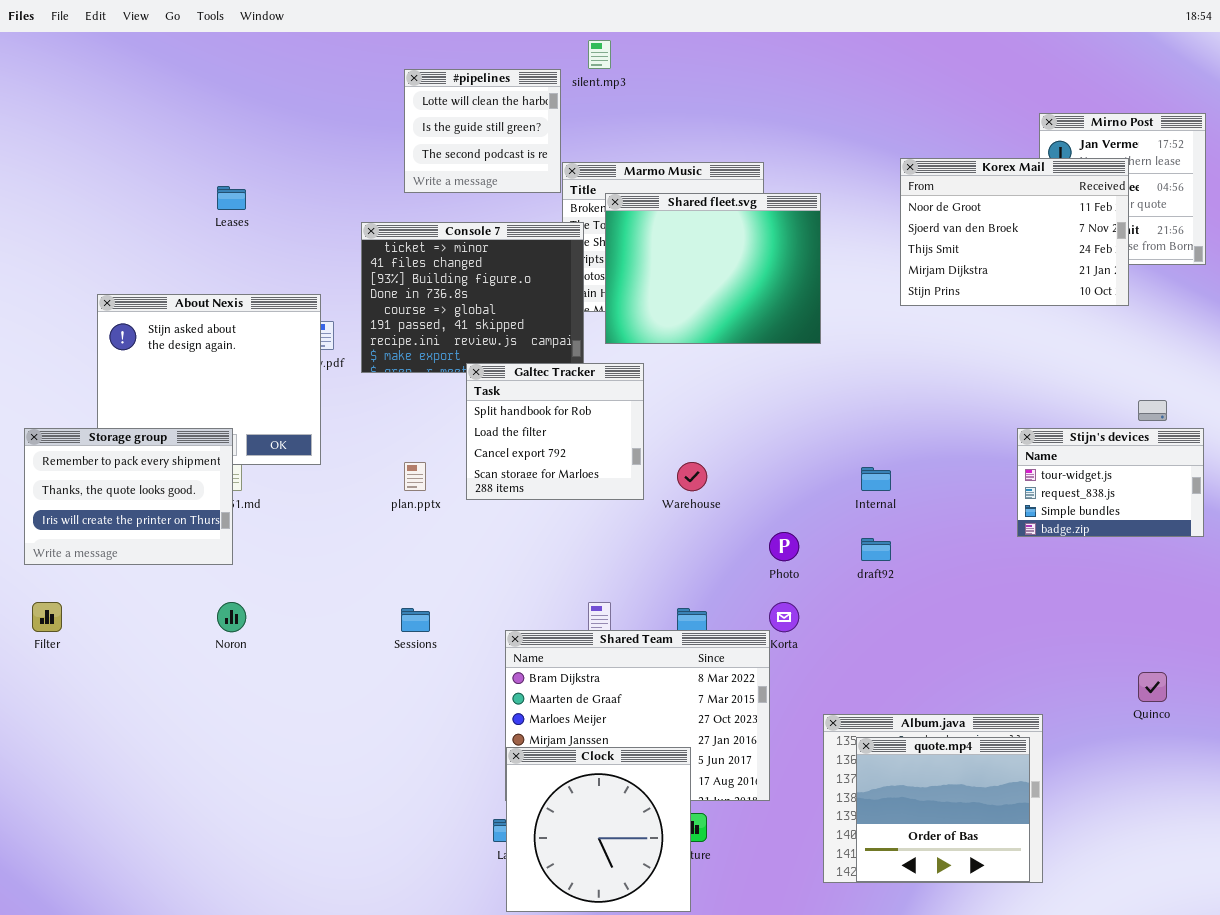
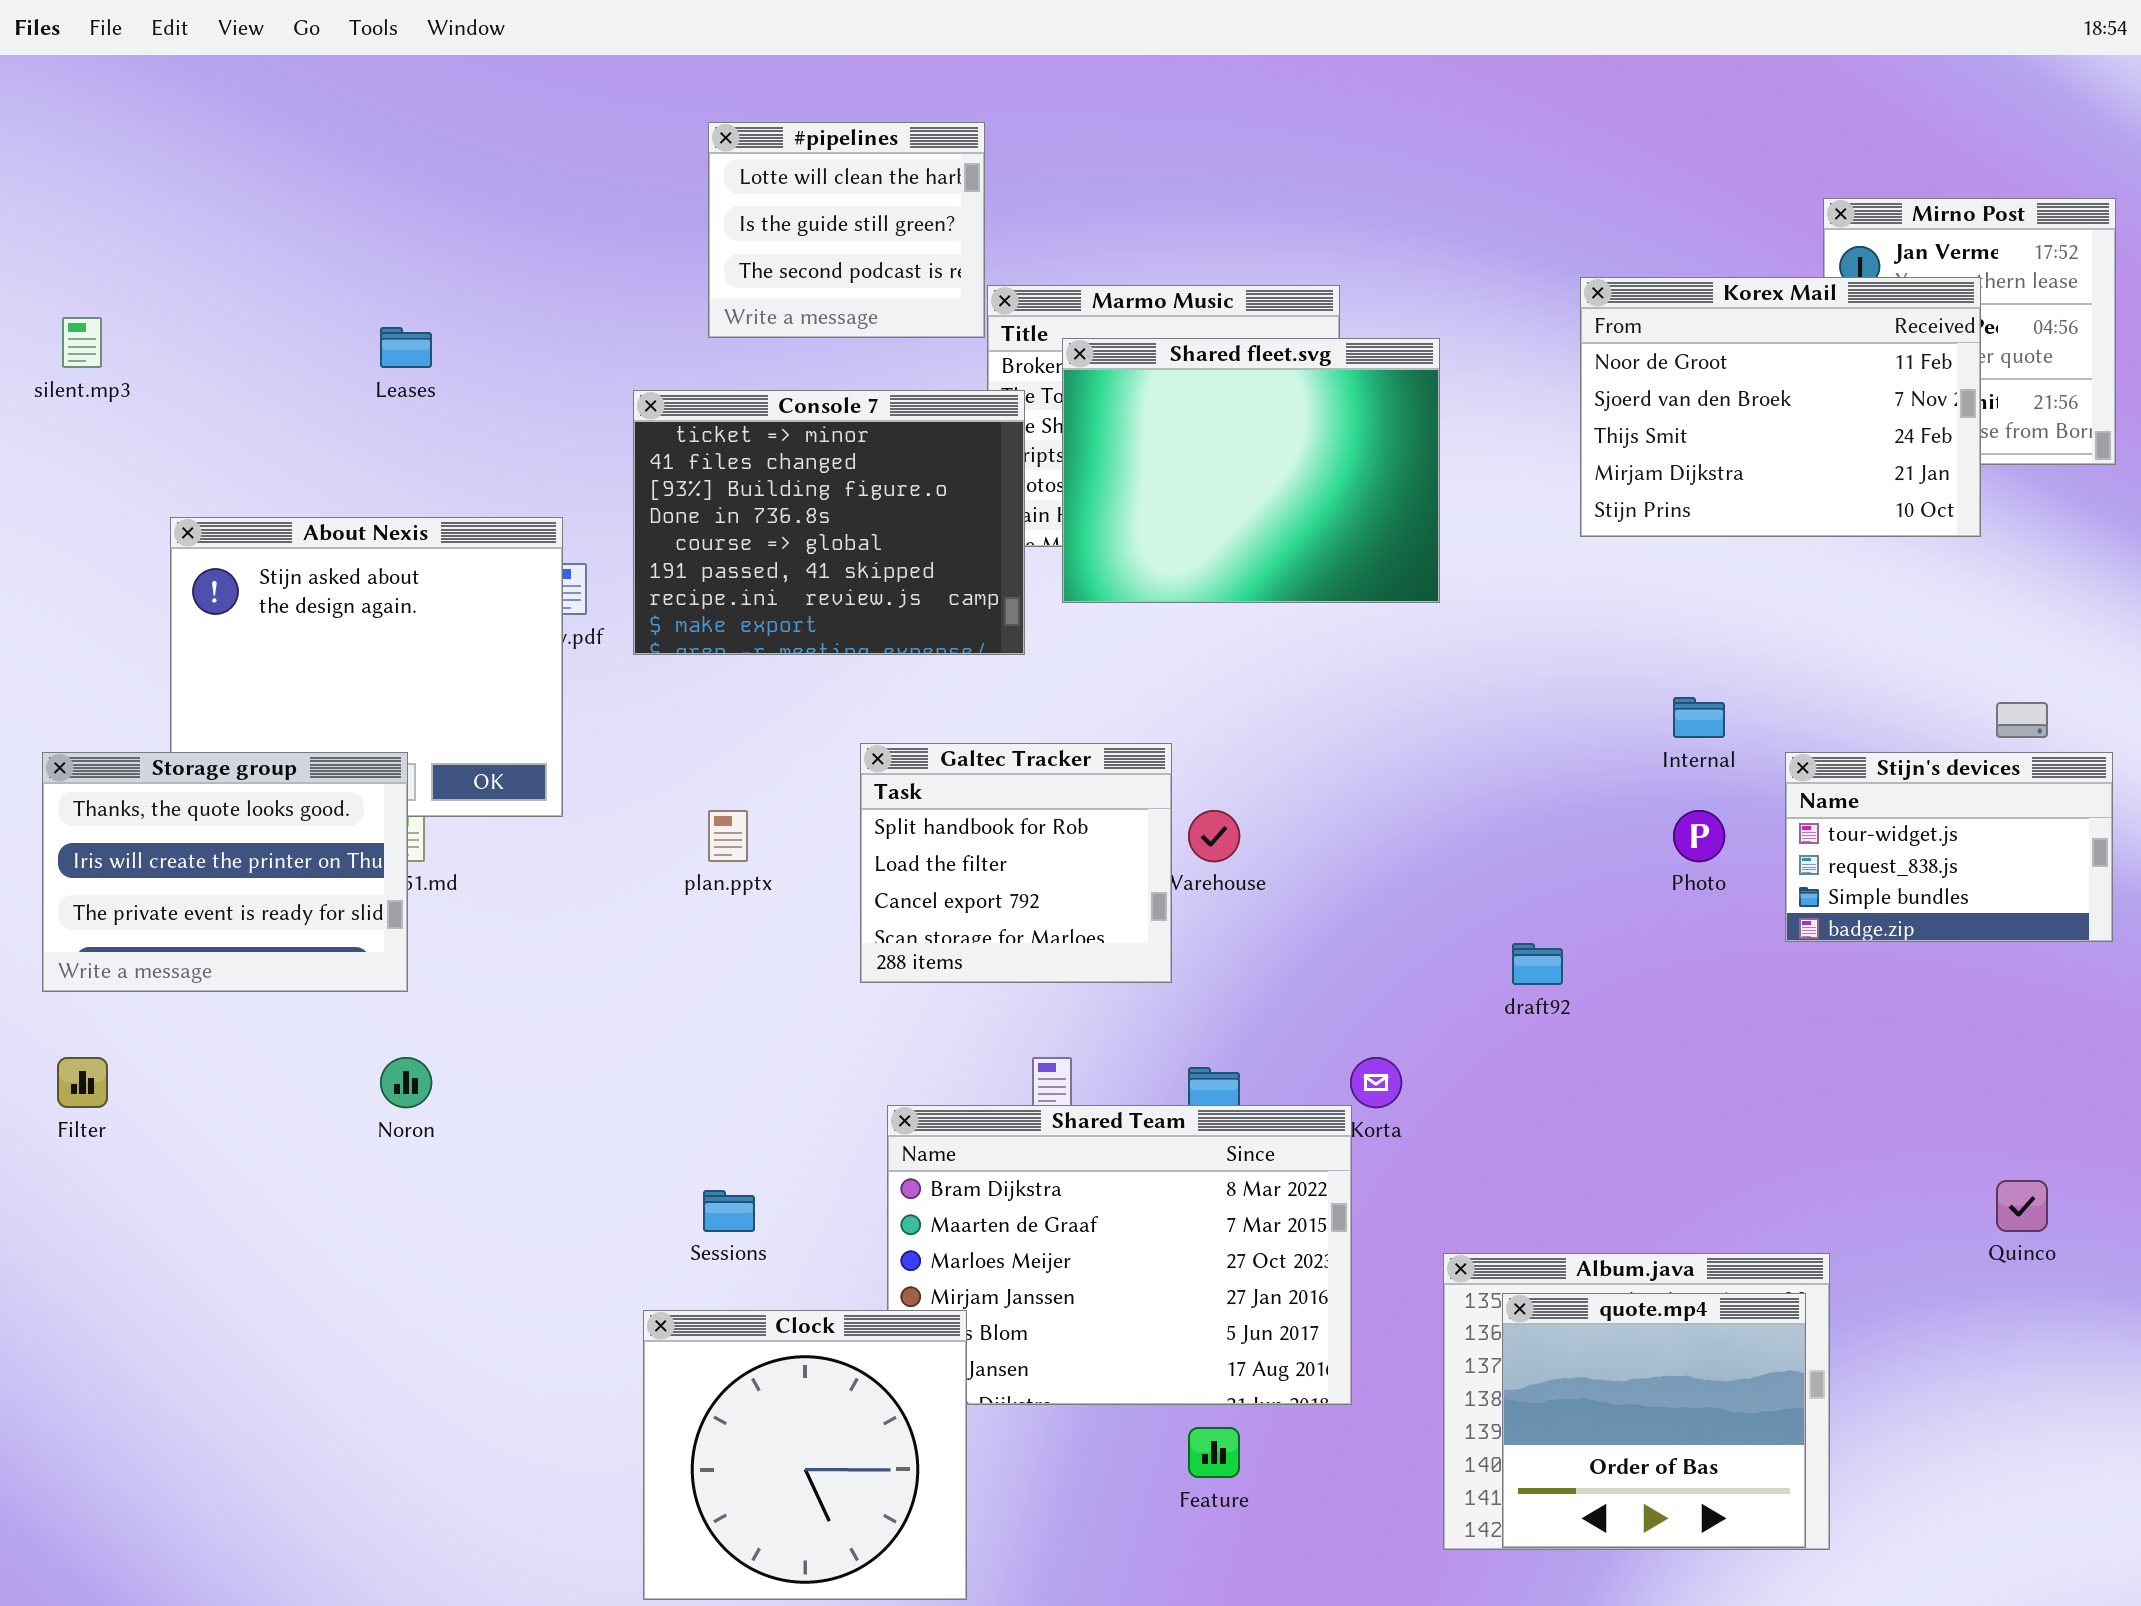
silent.mp3: [588,40,611,69] -> [62,317,102,368], moved
Galtec Tracker: [466,363,644,500] -> [860,743,1172,983], moved
Storage group: [24,428,233,565] -> [42,752,408,992], scrolled down 1 row
Internal: [861,467,891,491] -> [1673,697,1725,738], moved
Photo: [769,532,799,561] -> [1673,810,1725,862], moved
Sessions: [401,608,430,632] -> [703,1190,755,1232], moved
Clock: [506,747,691,912] -> [643,1310,967,1600], moved

